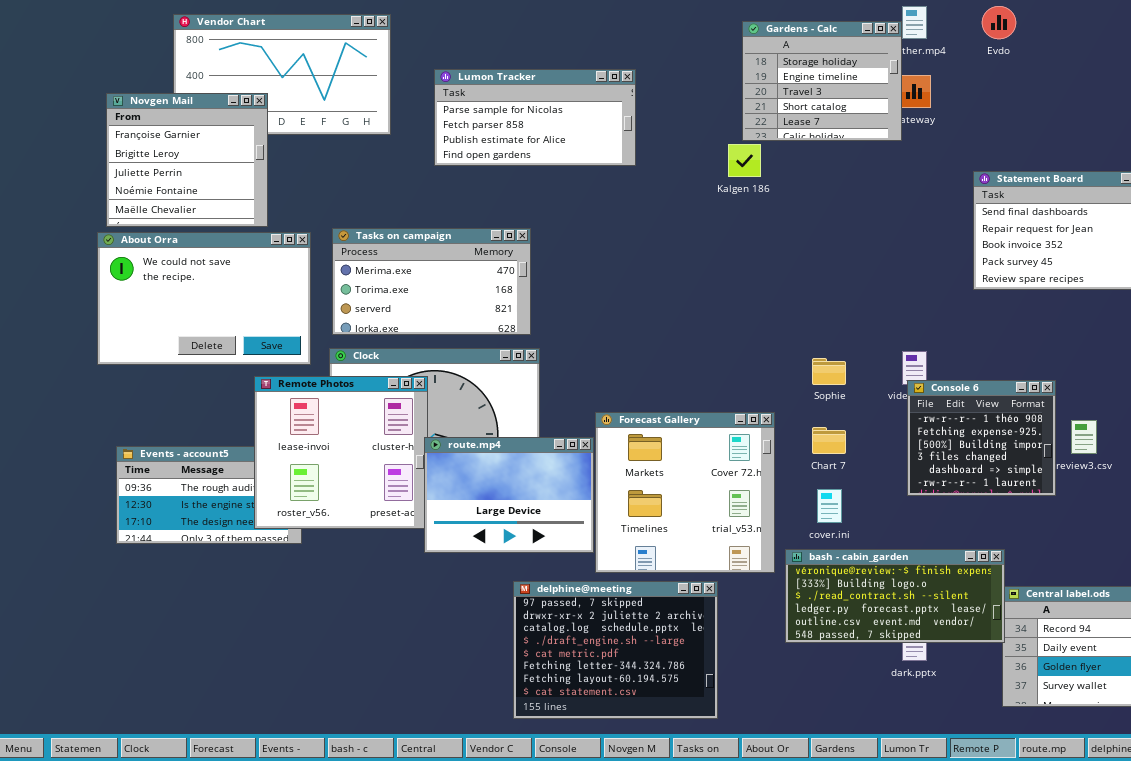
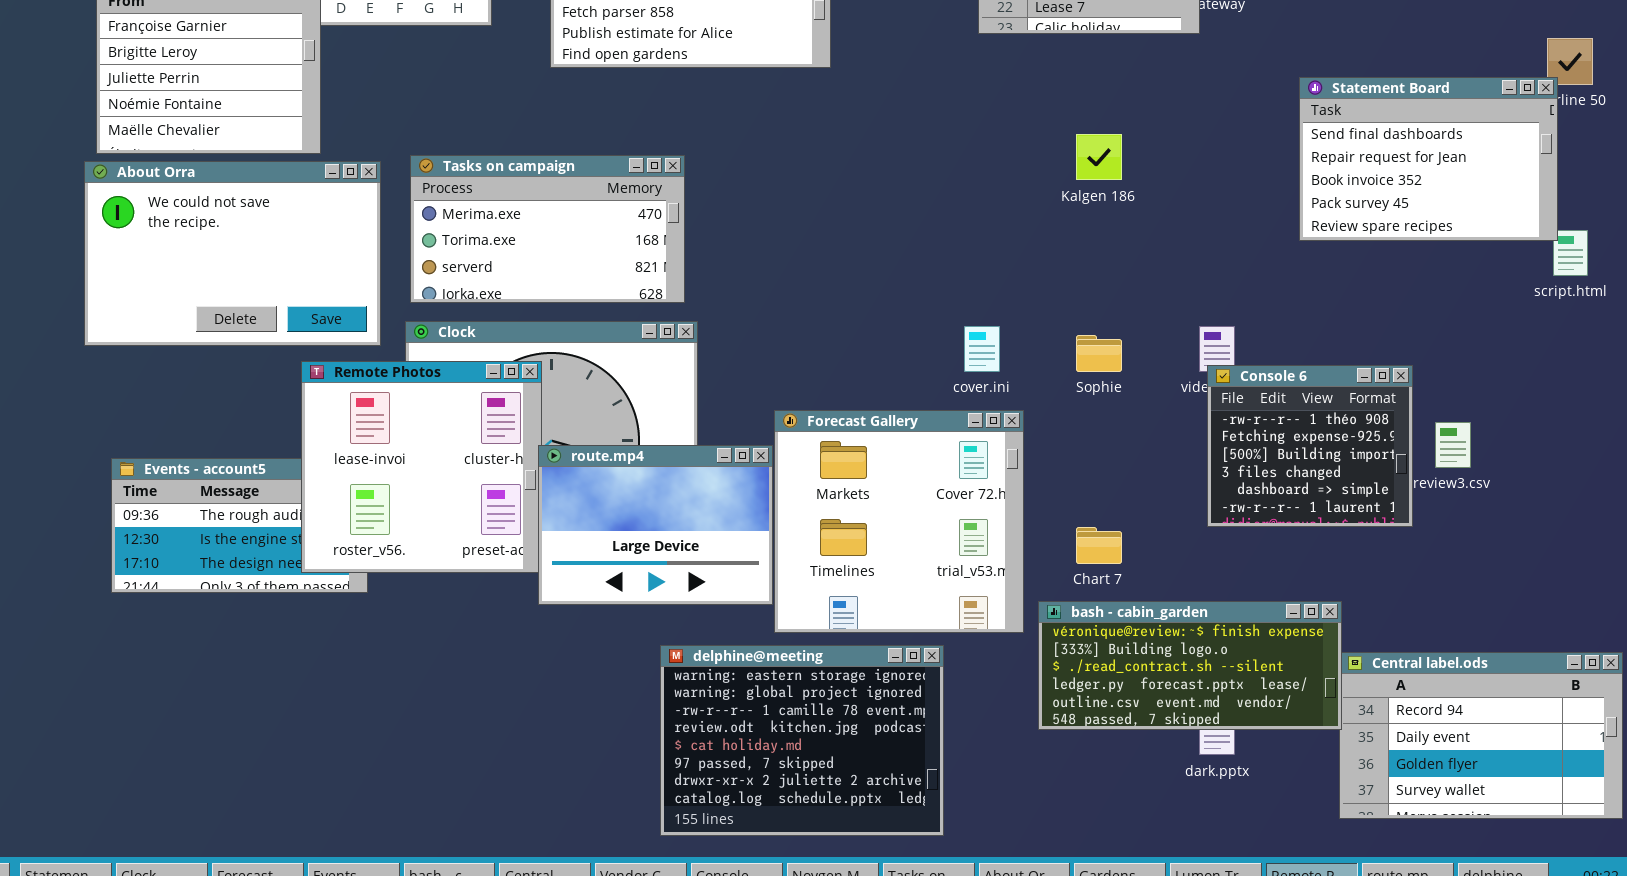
Kalgen 186: [728,144,761,177] -> [1076,134,1122,180], moved
Chart 7: [812,427,846,454] -> [1076,527,1122,564], moved
cover.ini: [817,489,842,523] -> [964,326,1000,372], moved
delphine@meeting: [513,581,718,719] -> [660,645,944,836], scrolled up 5 rows

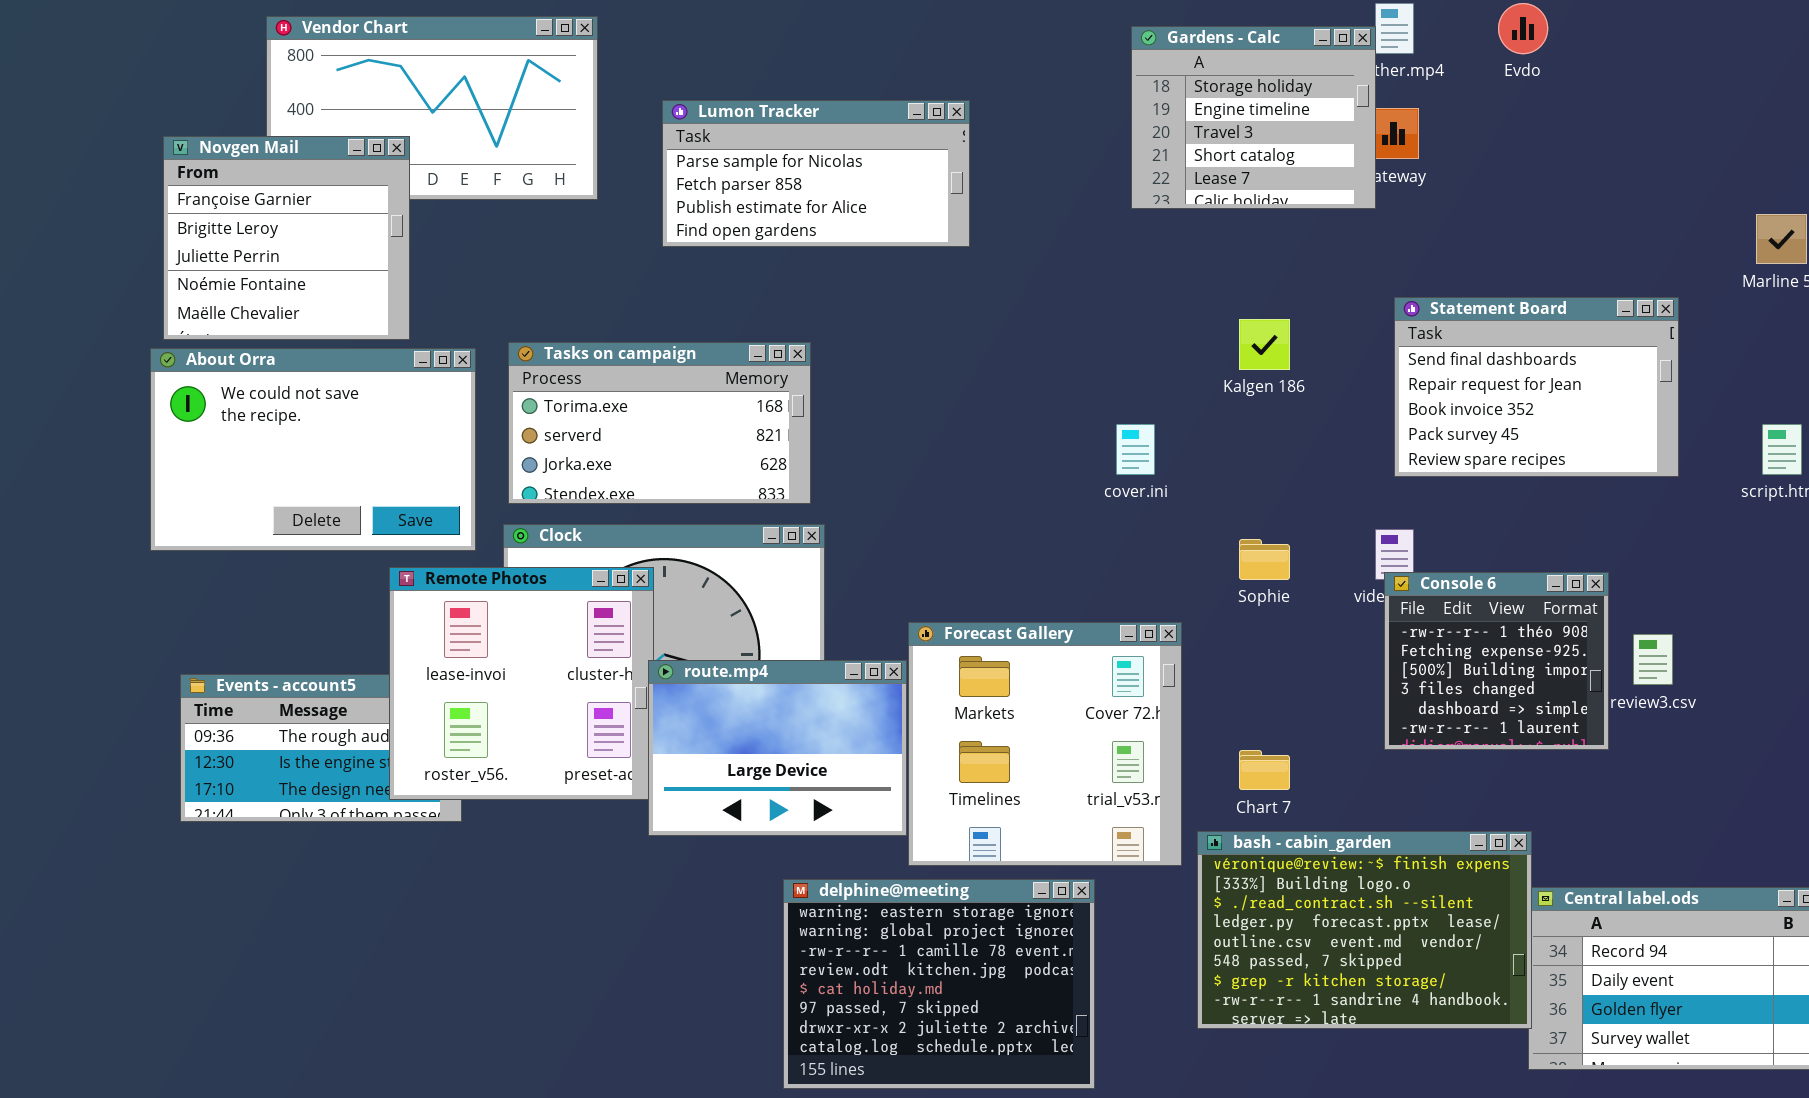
Statement Board: [1299,77,1558,241] -> [1394,297,1679,477], moved
Tasks on campaign: [410,155,685,303] -> [508,342,811,504], scrolled down 1 row
cover.ini: [964,326,1000,372] -> [1116,424,1155,475], moved
bash - cabin_garden: [1038,601,1342,730] -> [1197,831,1532,1029], resized

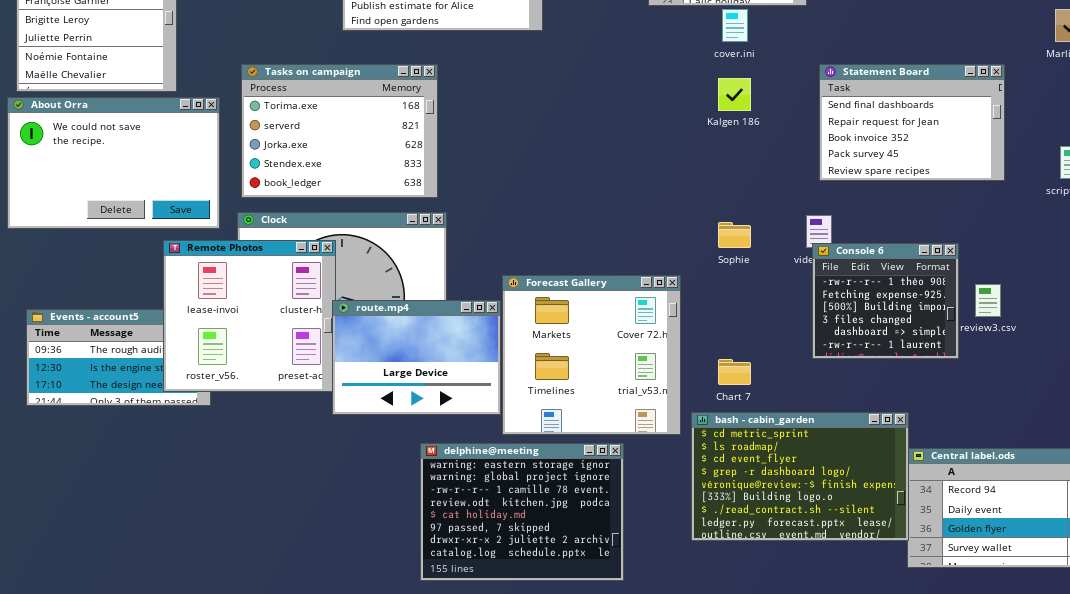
Tasks on campaign: [508,342,811,504] -> [241,64,438,198], resized
cover.ini: [1116,424,1155,475] -> [722,9,748,42], moved
bash - cabin_garden: [1197,831,1532,1029] -> [691,412,909,541], scrolled up 4 rows

